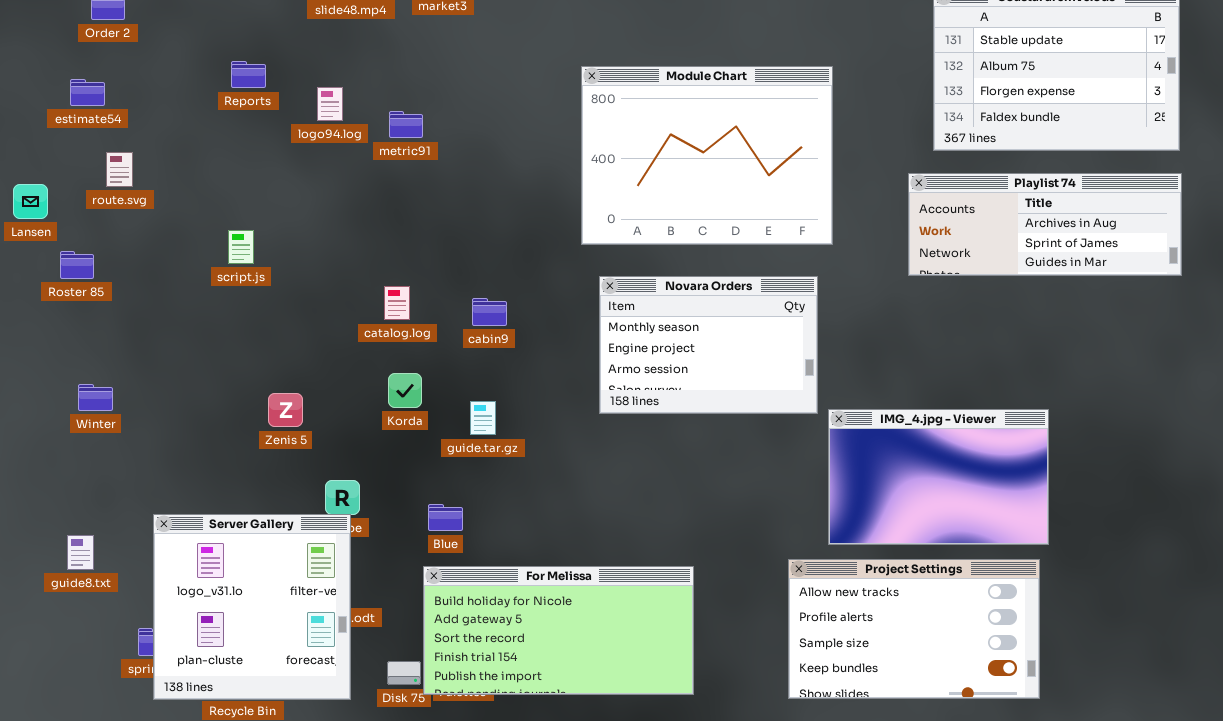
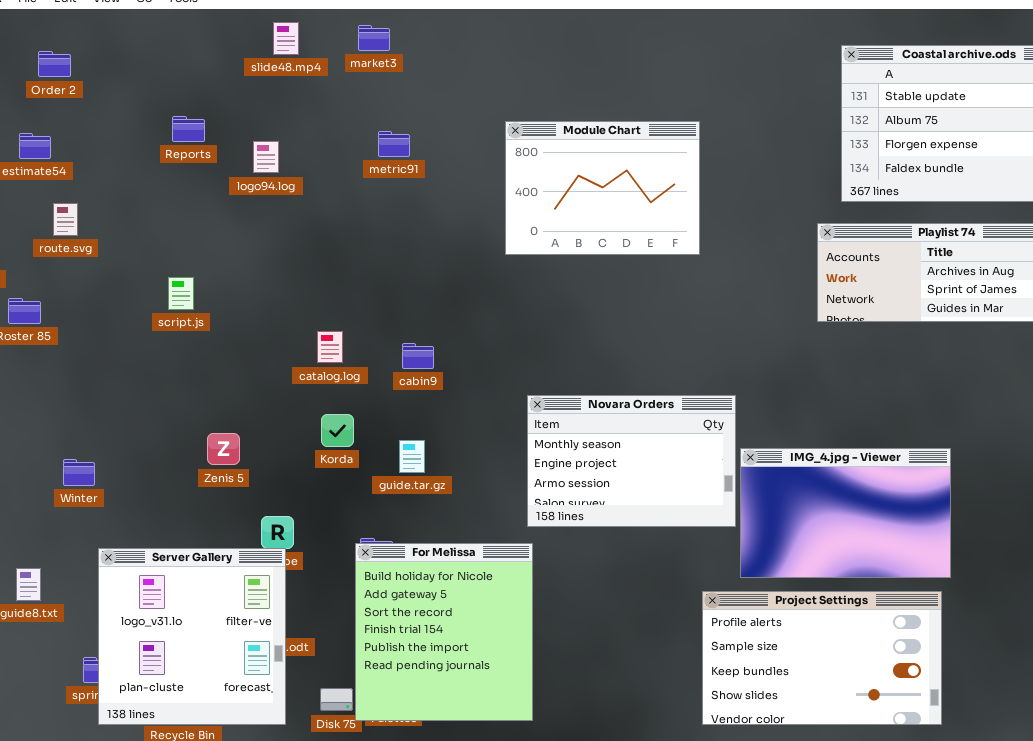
Module Chart: [581,66,833,245] -> [505,121,700,255], resized
metric91: [389,111,423,138] -> [378,131,410,157], moved
Novara Orders: [599,276,818,414] -> [527,395,736,527], moved
Winter: [78,384,113,411] -> [63,459,95,486], moved
Project Settings: [788,559,1040,699] -> [702,591,942,725], scrolled down 1 row
For Melissa: [423,566,694,695] -> [355,543,533,721], resized

